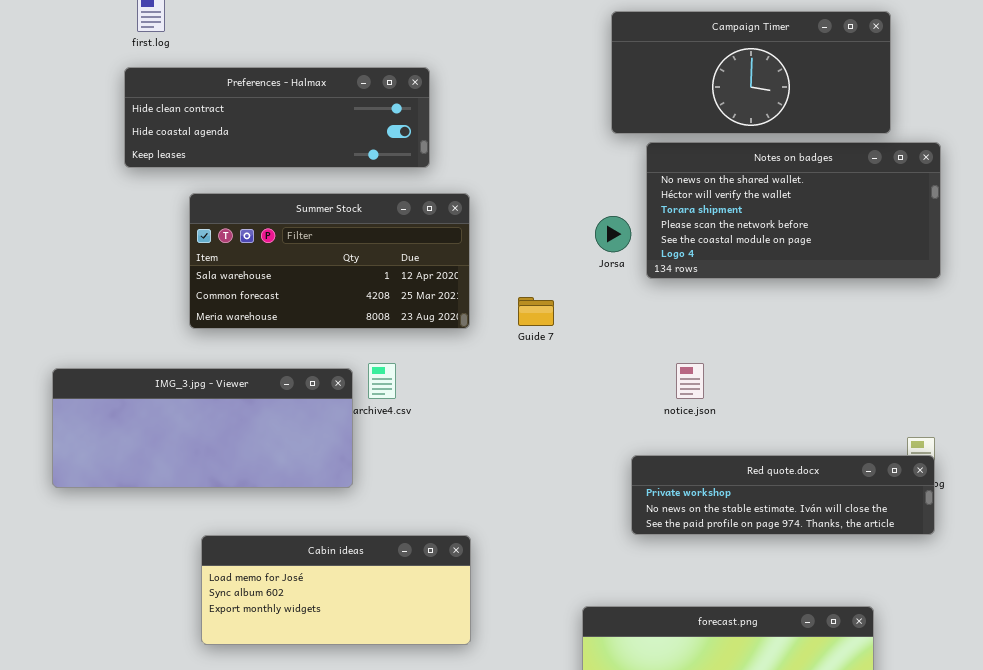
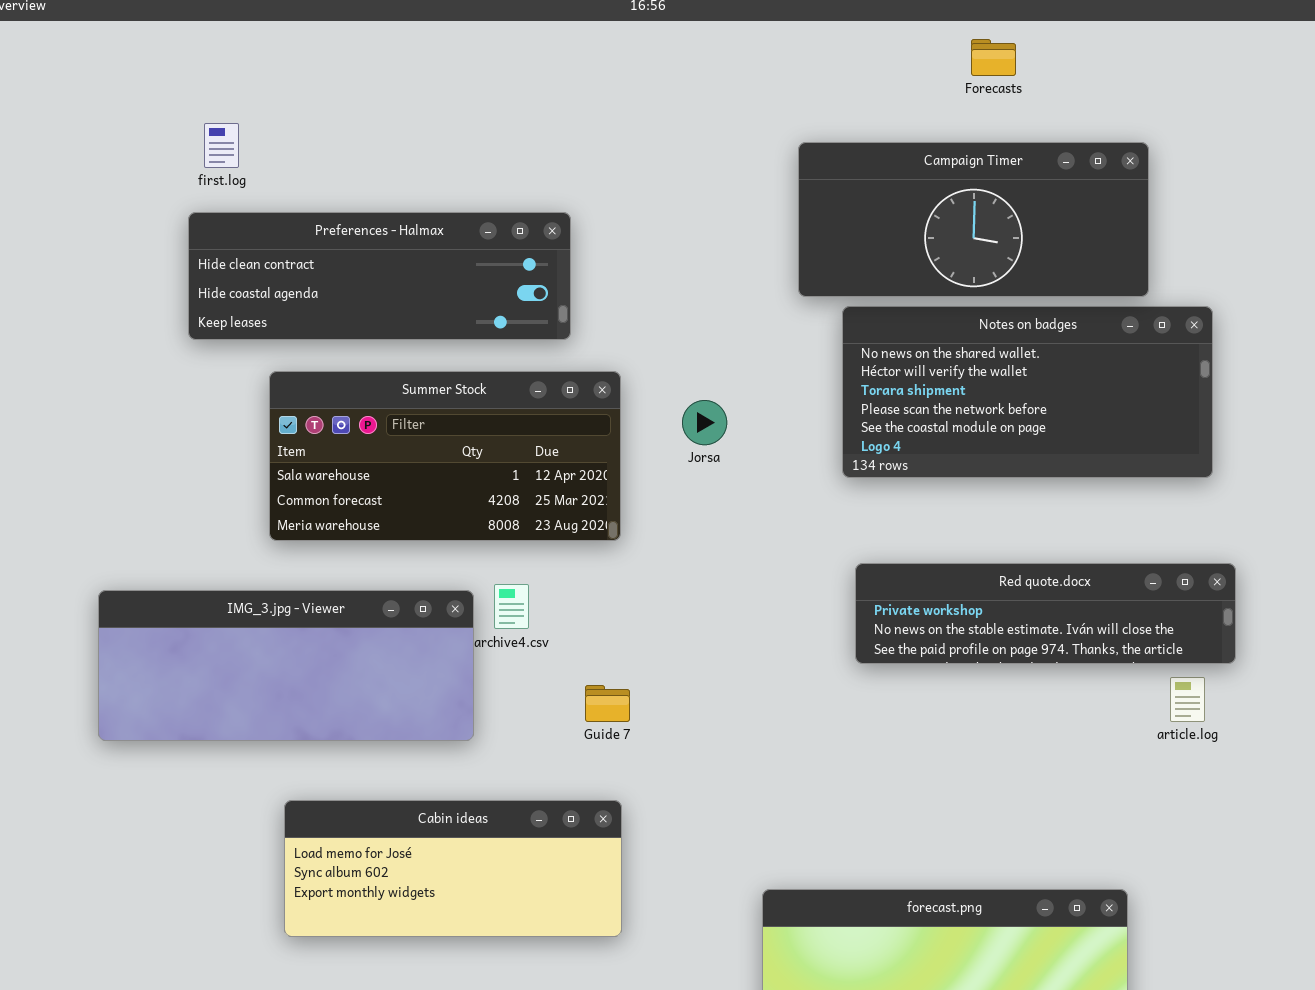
Jorsa: [595,216,631,252] -> [682,400,727,445], moved
Guide 7: [518,297,554,326] -> [585,685,630,722], moved
Red quote.docx: [631,455,935,535] -> [855,563,1236,664], moved

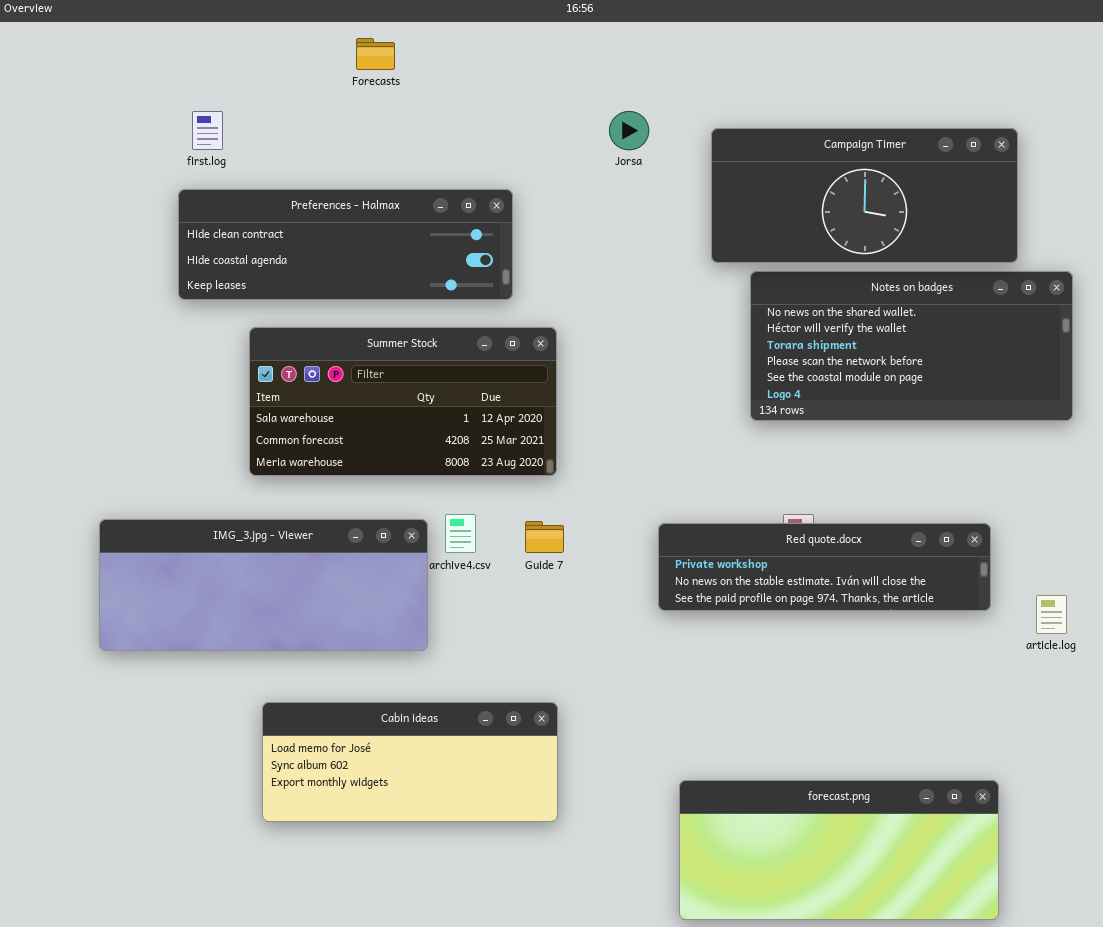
Forecasts: [971,39,1016,76] -> [356,38,395,70], moved
Jorsa: [682,400,727,445] -> [609,111,649,150], moved
Red quote.docx: [855,563,1236,664] -> [658,523,991,611], moved
Guide 7: [585,685,630,722] -> [525,521,564,553], moved

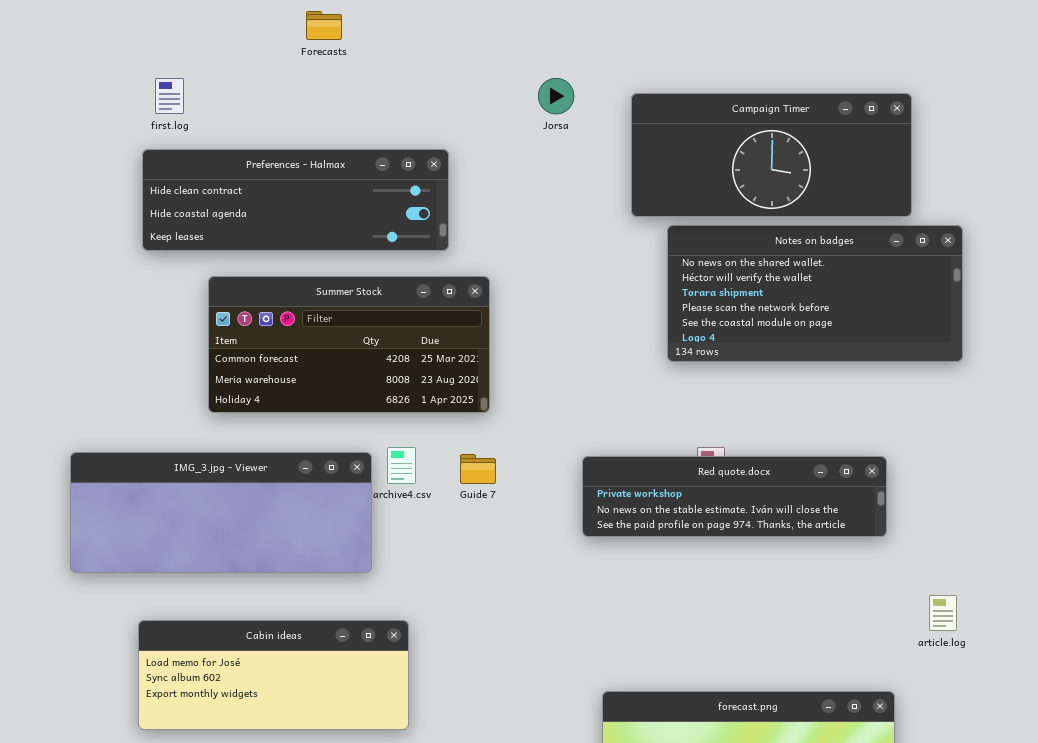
Summer Stock: [249,327,557,476] -> [208,276,490,413], scrolled down 1 row
article.log: [1036,595,1067,634] -> [929,595,957,631], moved
Cabin ideas: [262,702,558,822] -> [138,620,409,730], moved

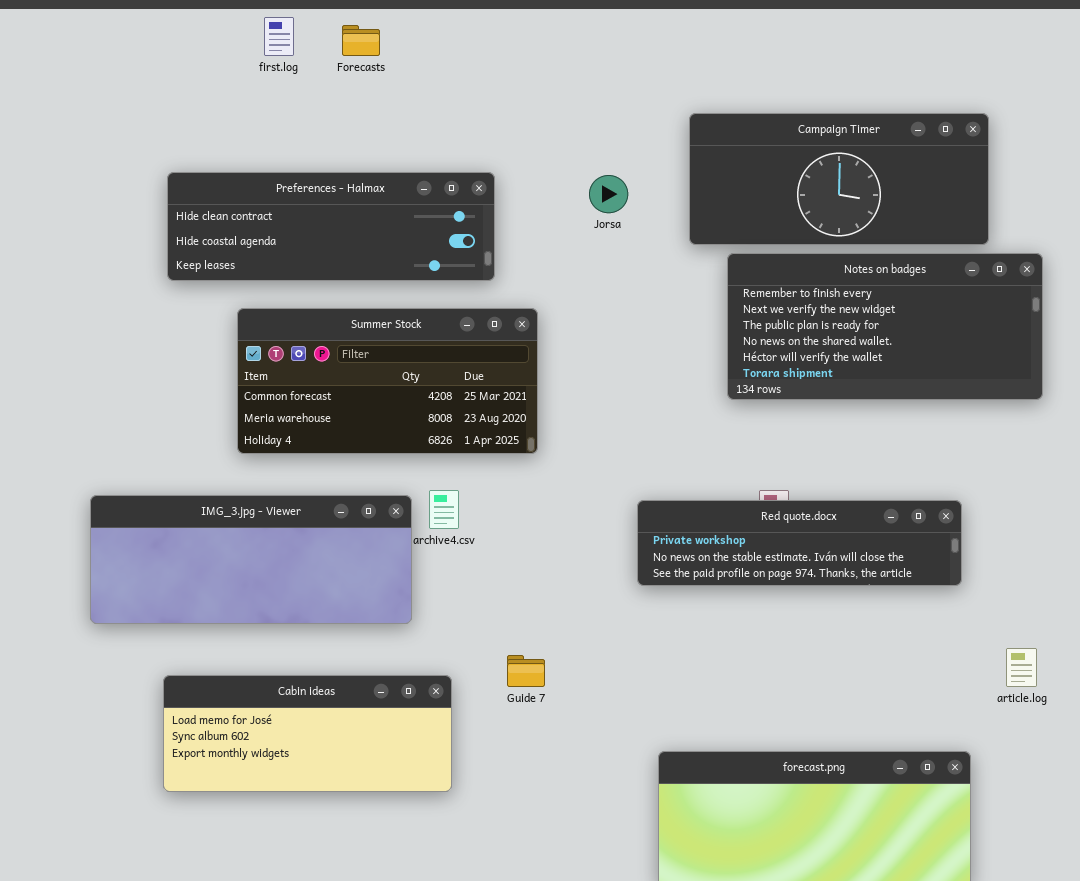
first.log: [155,78,184,114] -> [264,17,294,56], moved
Jorsa: [538,78,574,114] -> [589,175,628,213], moved
Notes on badges: [667,225,963,362] -> [727,253,1043,400], scrolled up 3 rows
Guide 7: [460,454,496,484] -> [507,655,545,687], moved

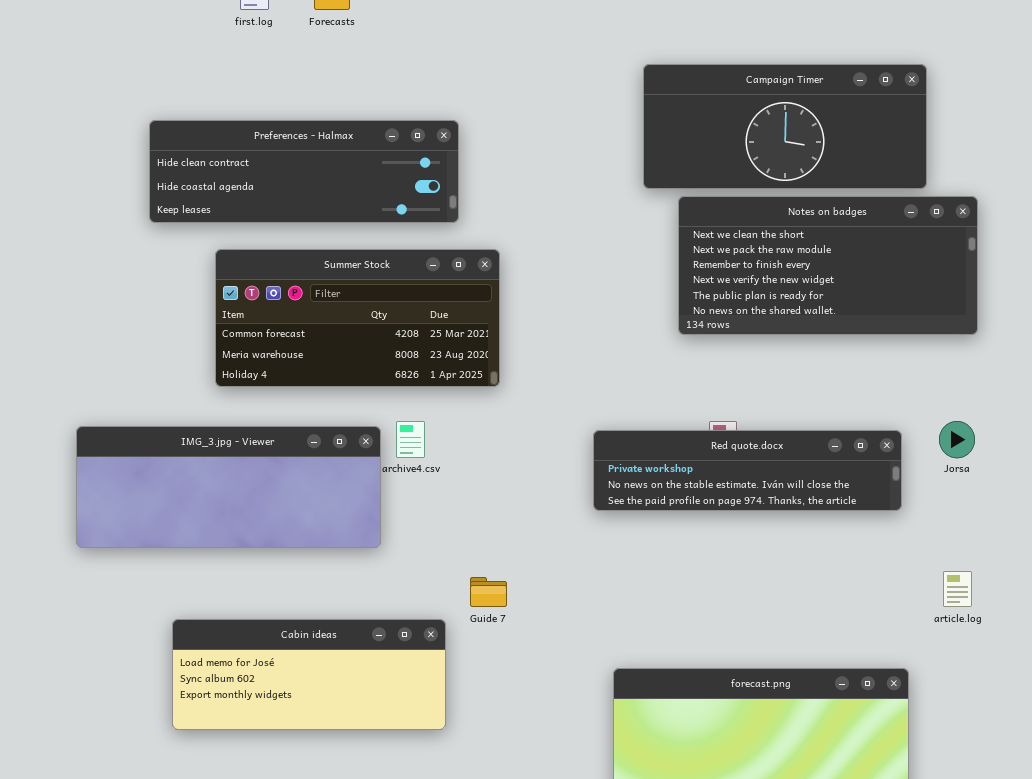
Jorsa: [589,175,628,213] -> [939,421,975,458], moved
Notes on badges: [727,253,1043,400] -> [678,196,978,335], scrolled up 2 rows
Cabin ideas: [163,675,452,792] -> [172,619,446,730], moved

